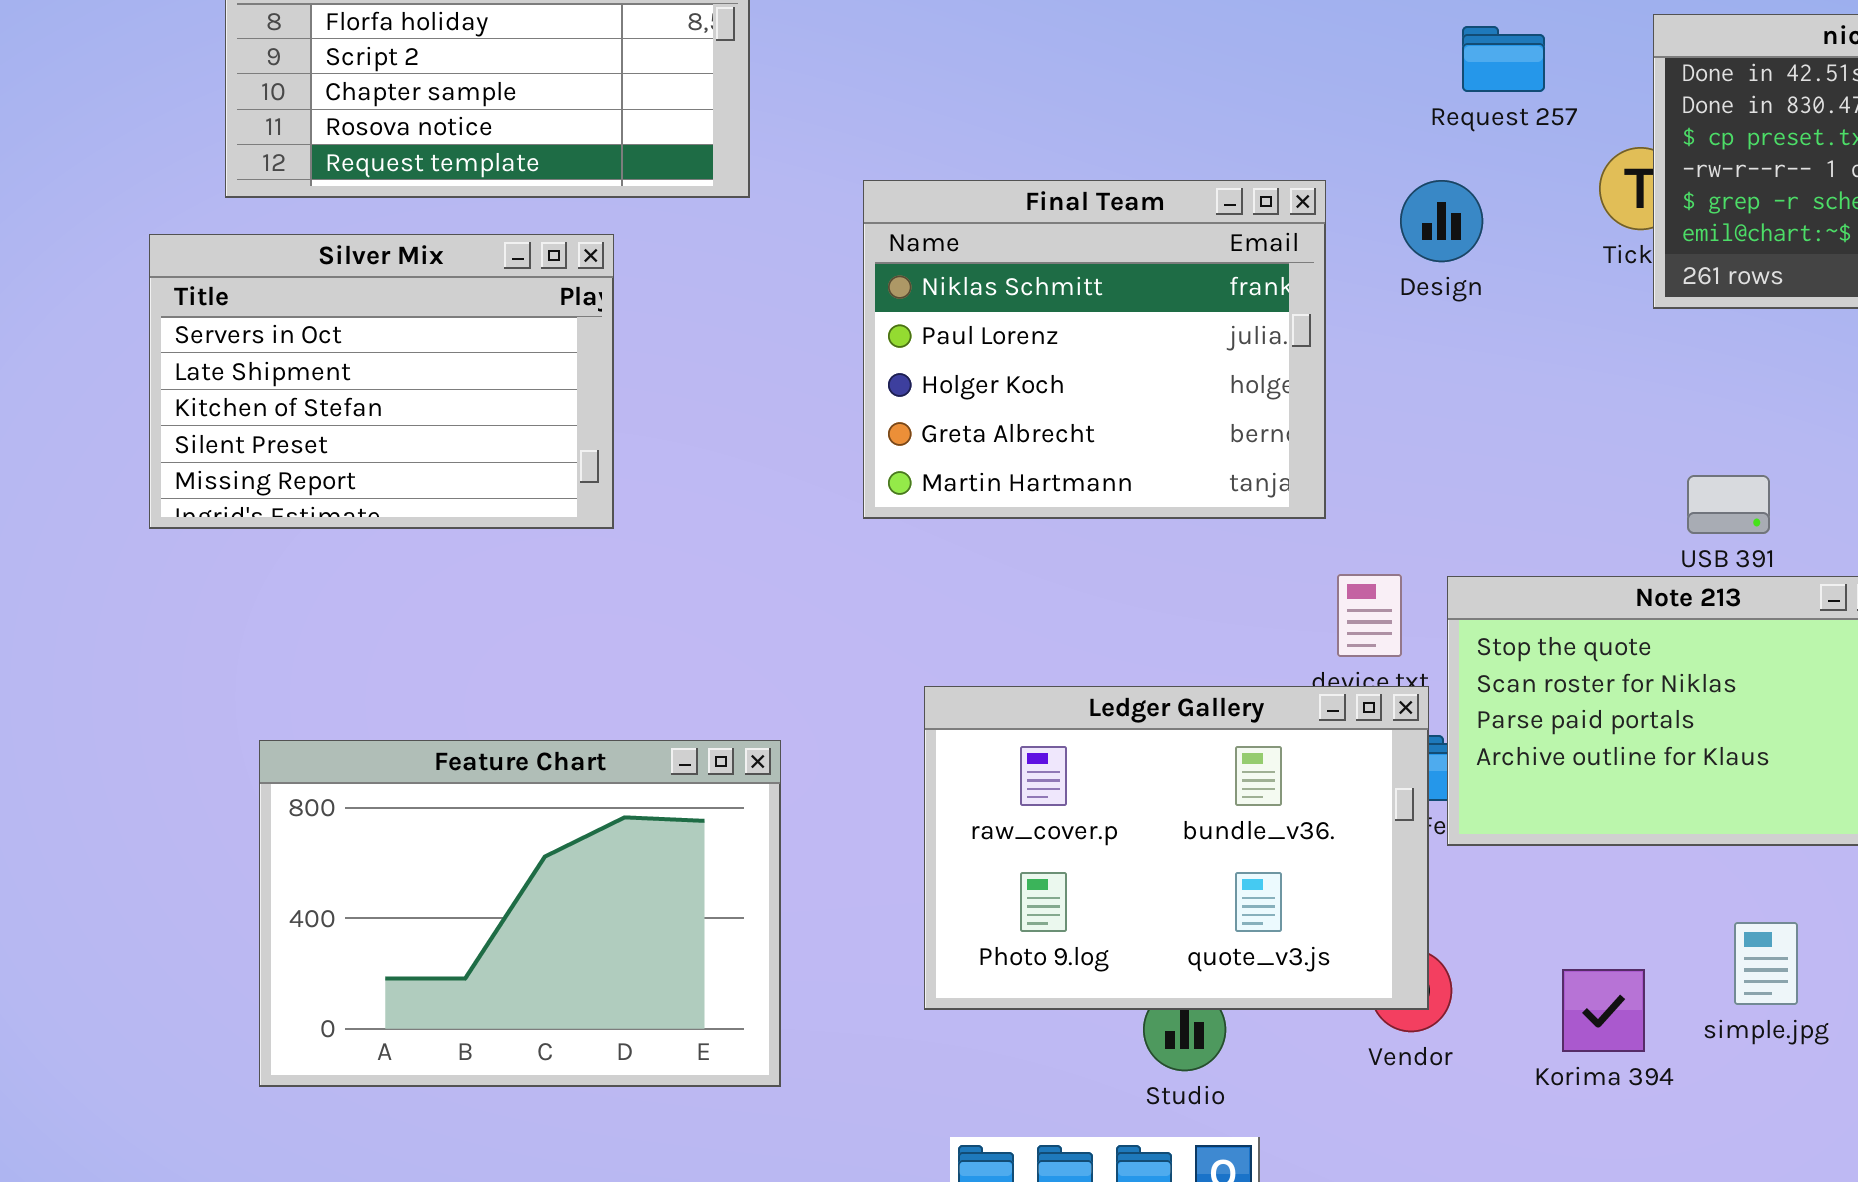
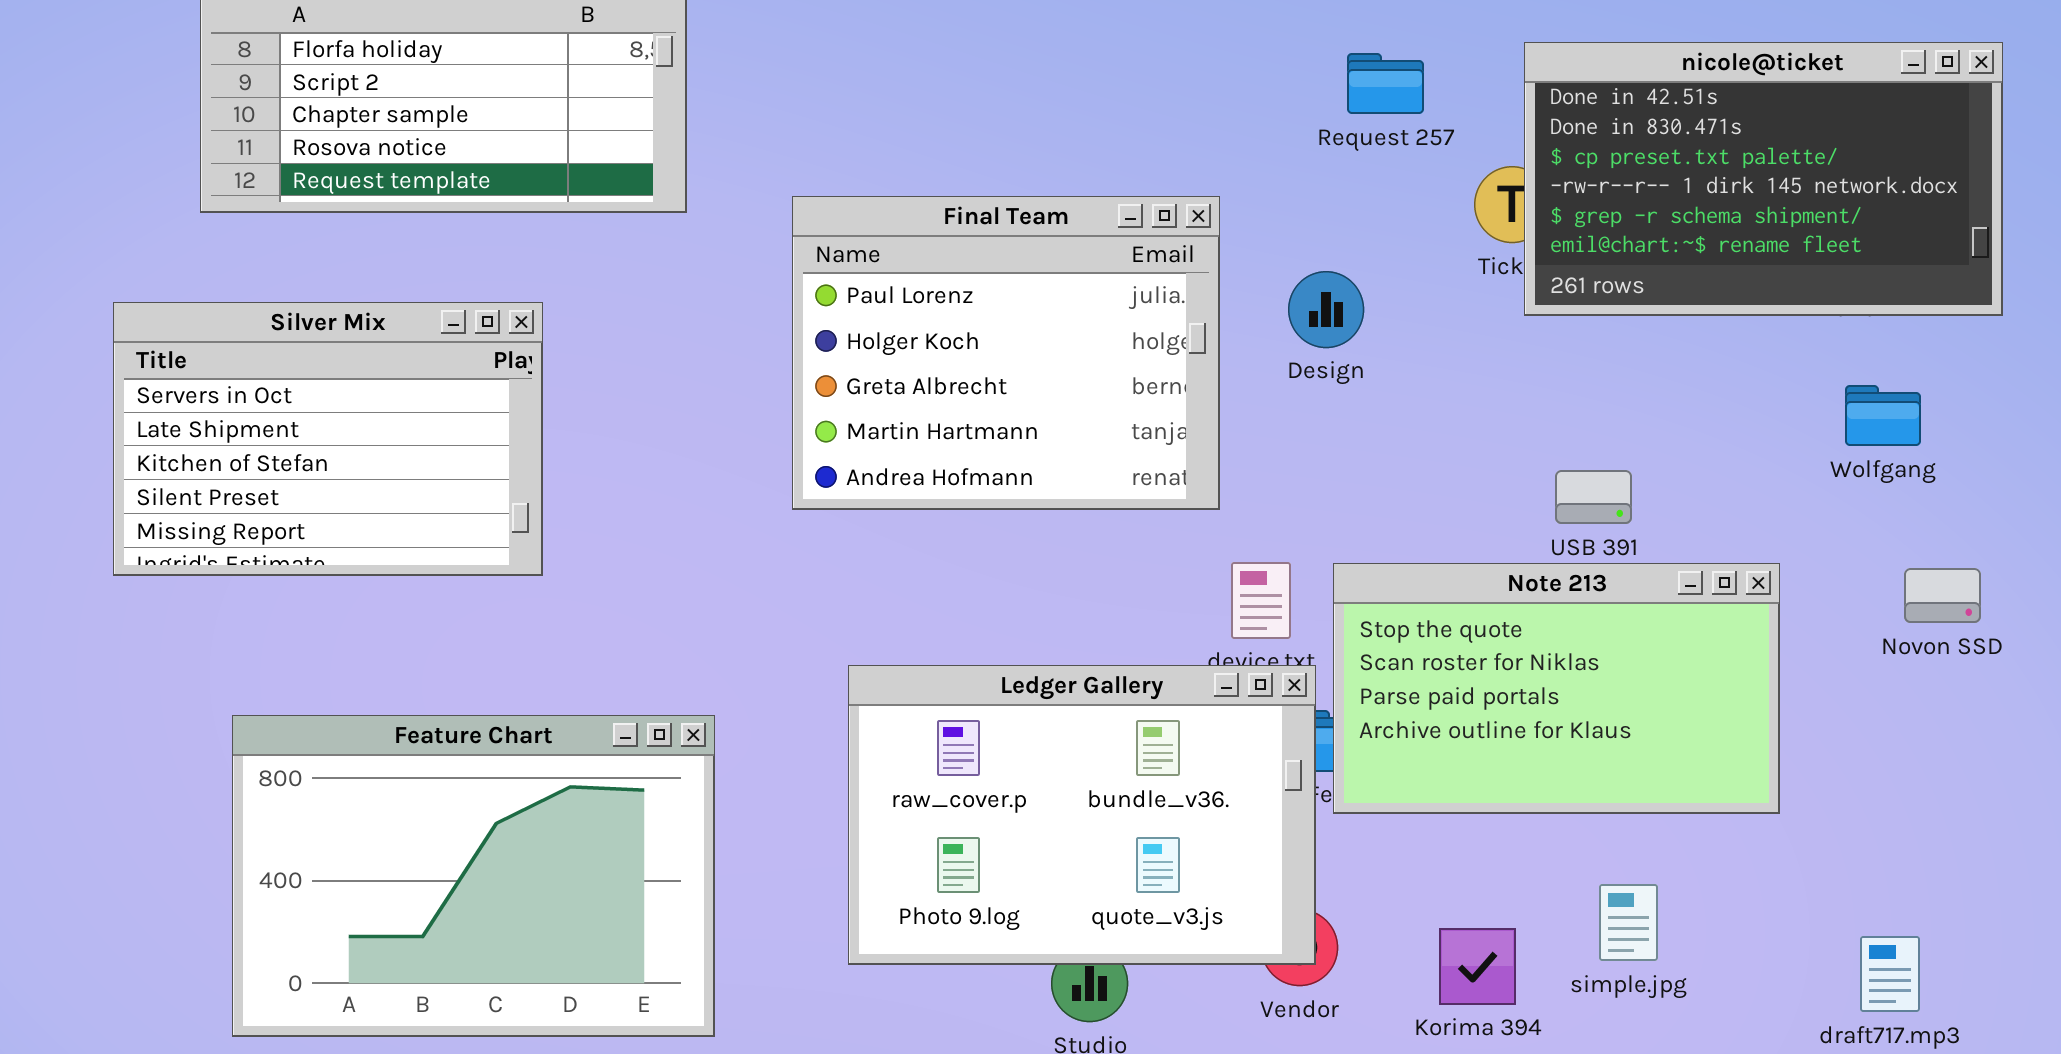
Final Team: [863,180,1326,519] -> [792,196,1220,510], scrolled down 1 row
Design: [1400,180,1483,262] -> [1288,271,1364,348], moved
Silver Mix: [149,234,614,529] -> [113,302,543,576], moved

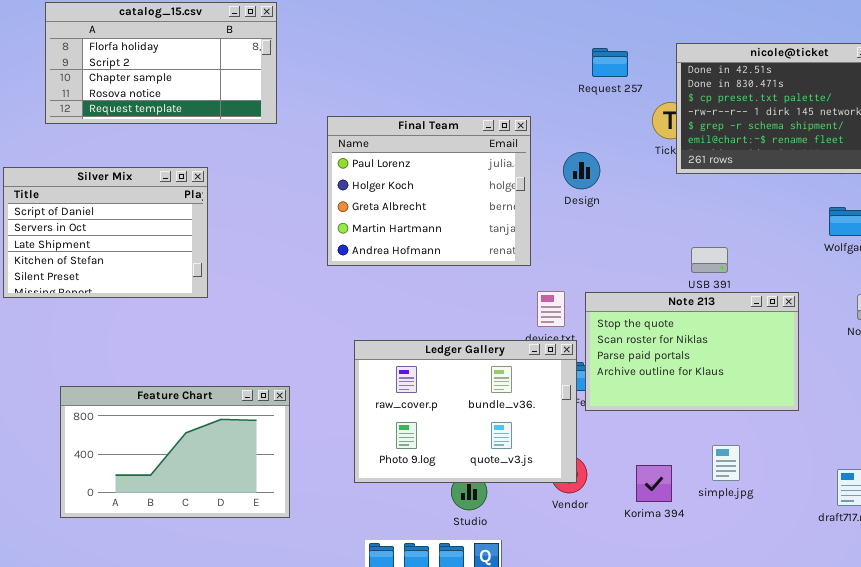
Silver Mix: [113,302,543,576] -> [3,167,208,298], scrolled up 1 row
Feature Chart: [232,715,715,1037] -> [60,386,290,518], resized

